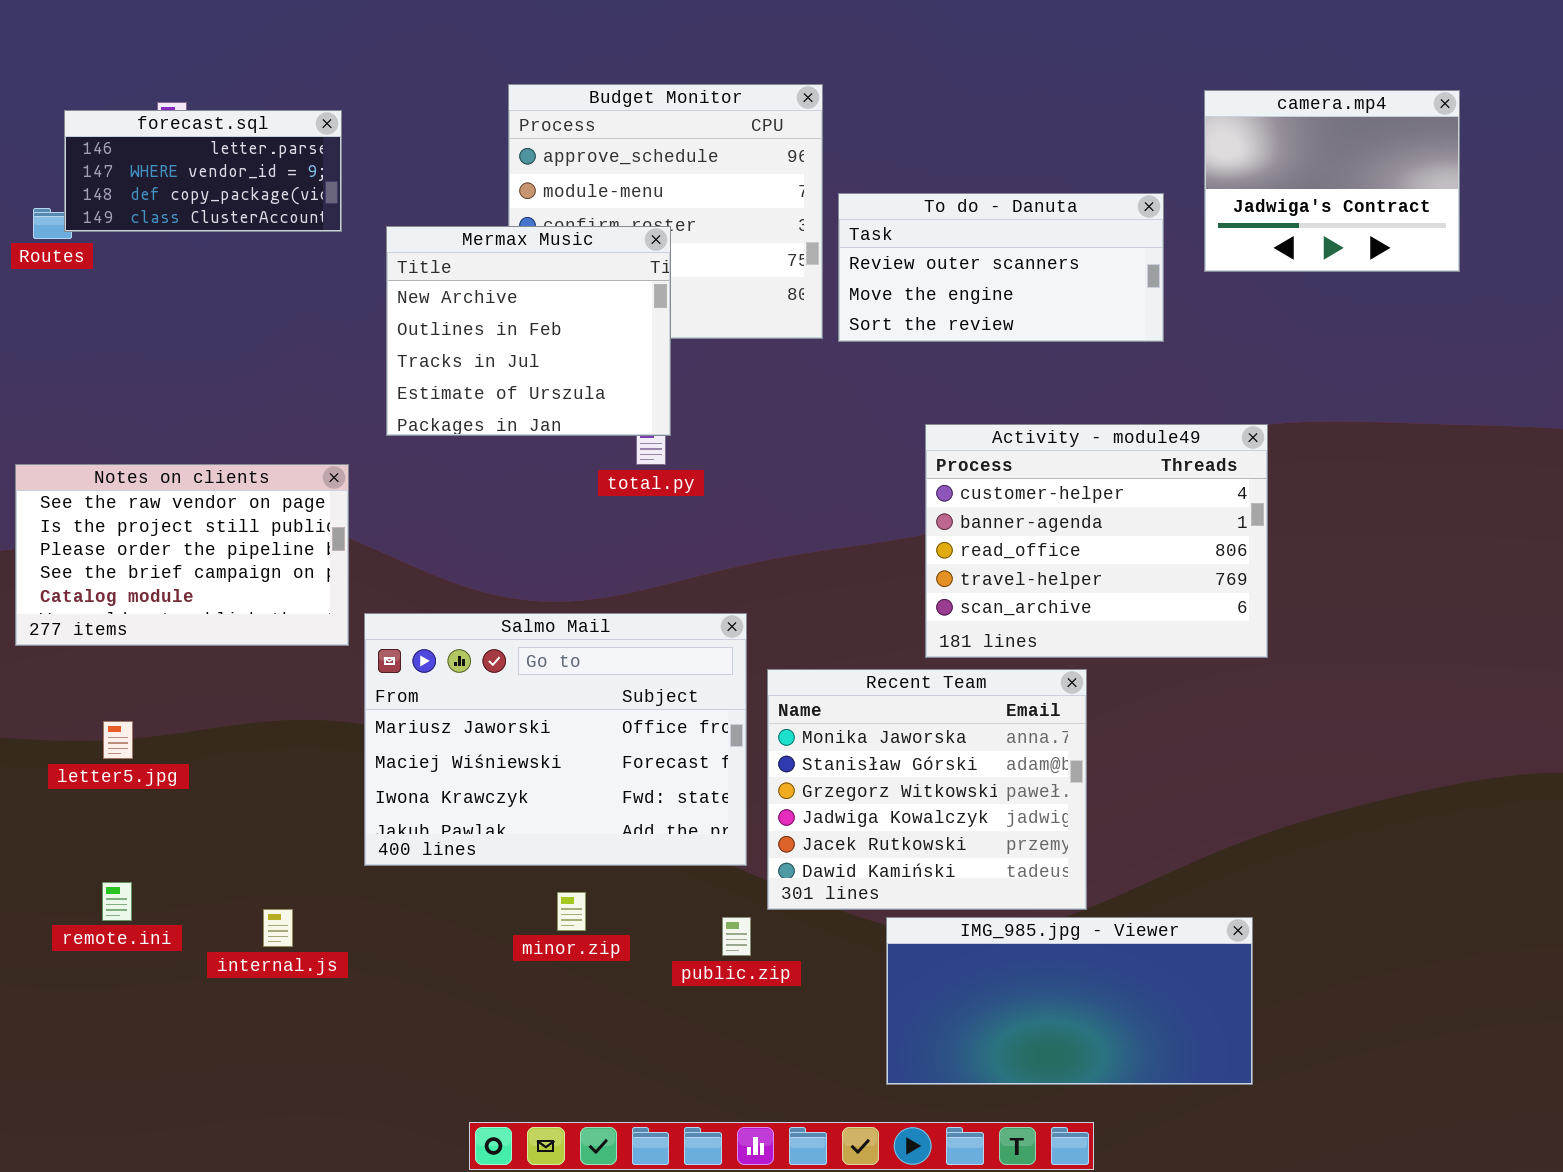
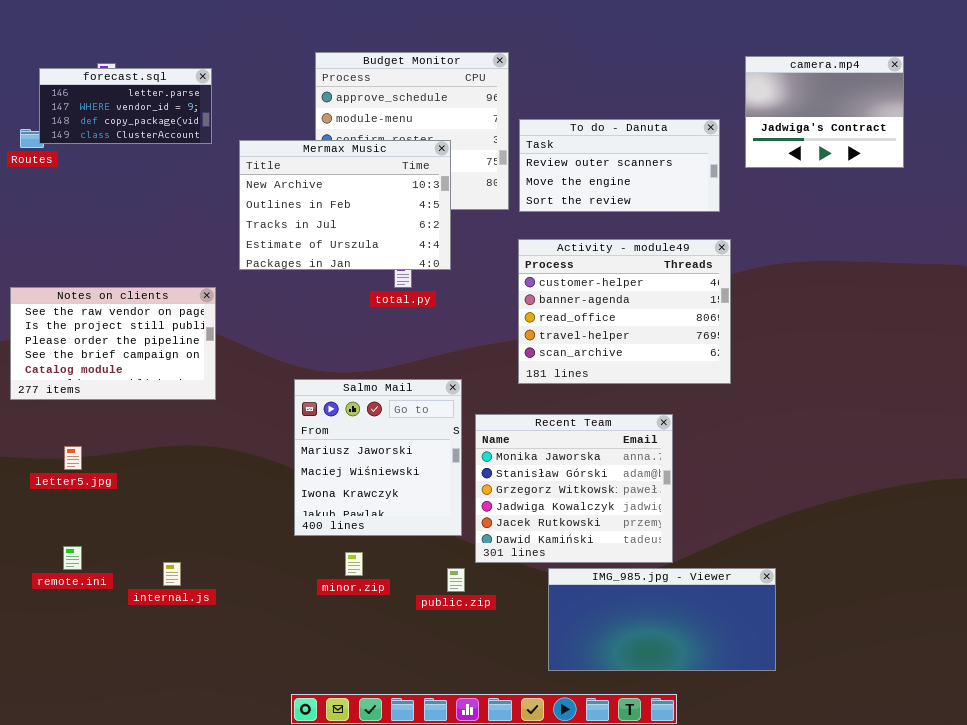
Mermax Music: [386,226,671,436] -> [239,140,451,270], resized
Activity - module49: [925,424,1268,658] -> [518,239,731,384], moved
Salmo Mail: [364,613,747,866] -> [294,379,462,536], resized

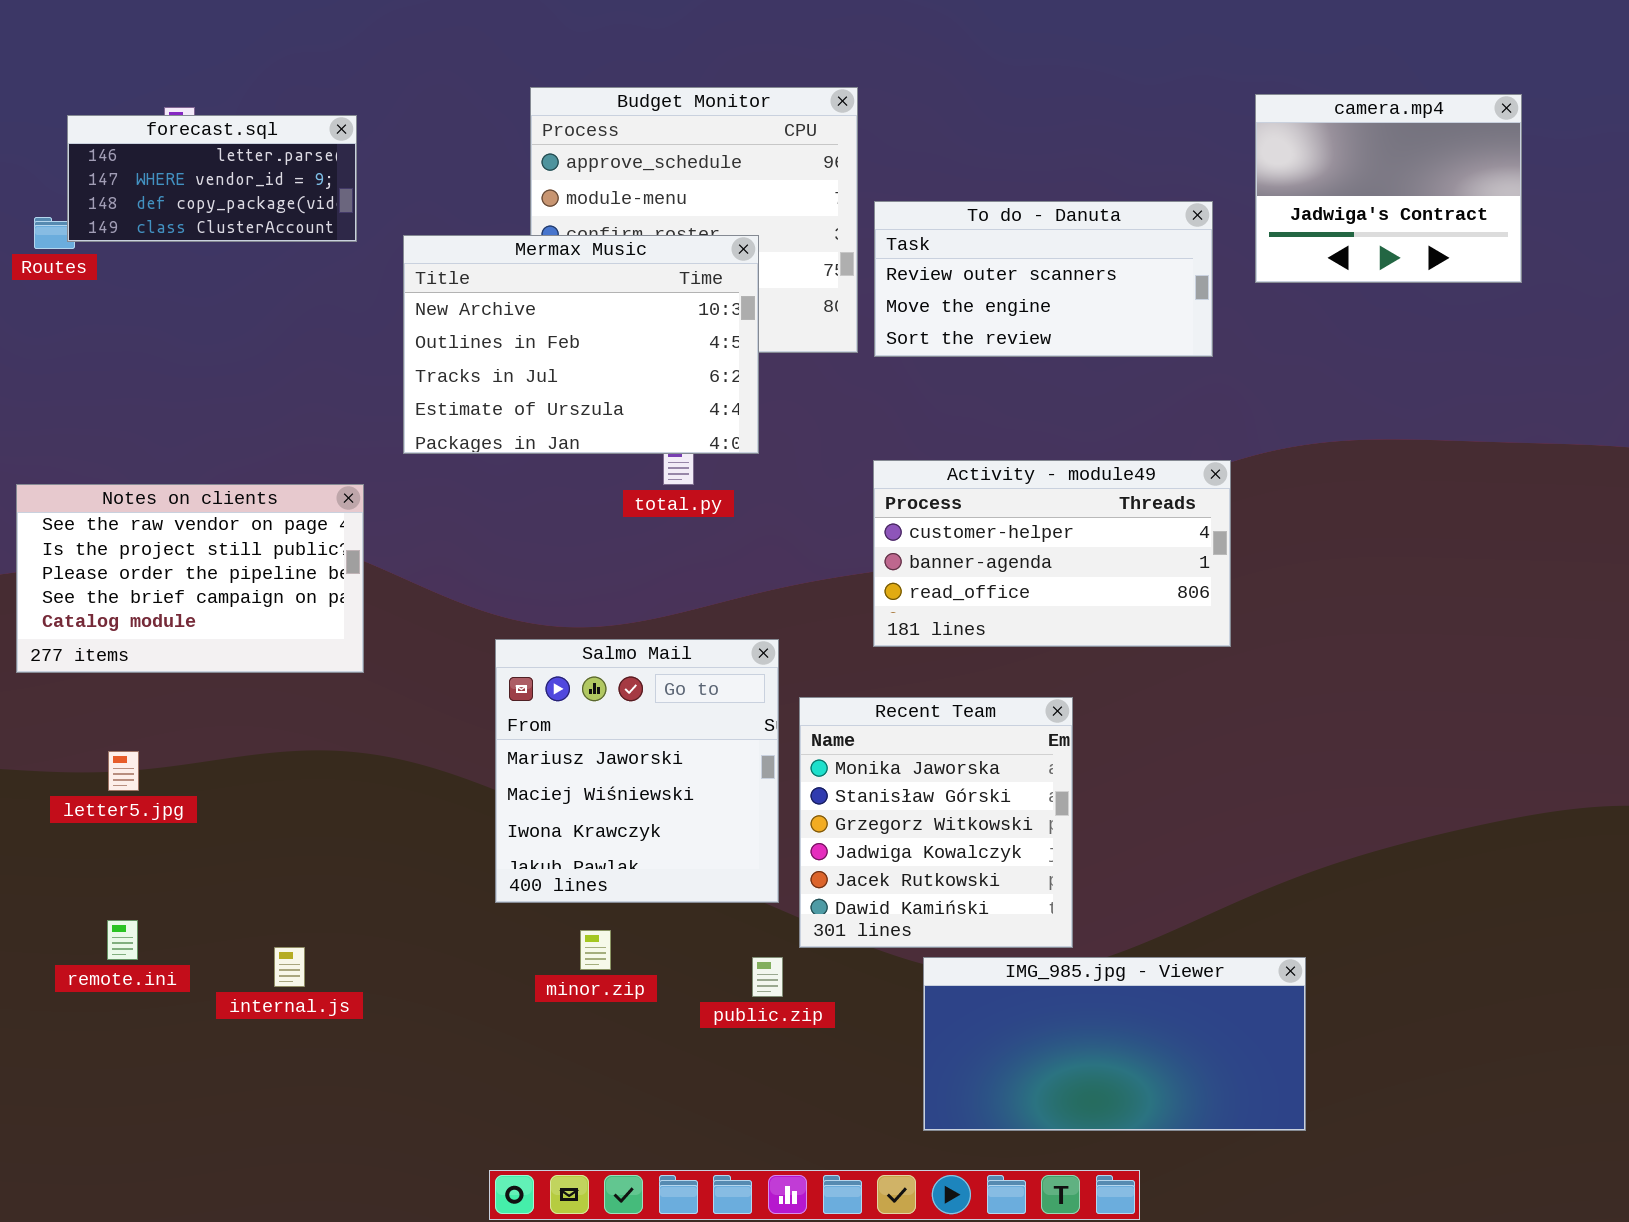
Activity - module49: [518,239,731,384] -> [873,460,1231,647], resized
Recent Team: [475,414,673,563] -> [799,697,1073,948], resized

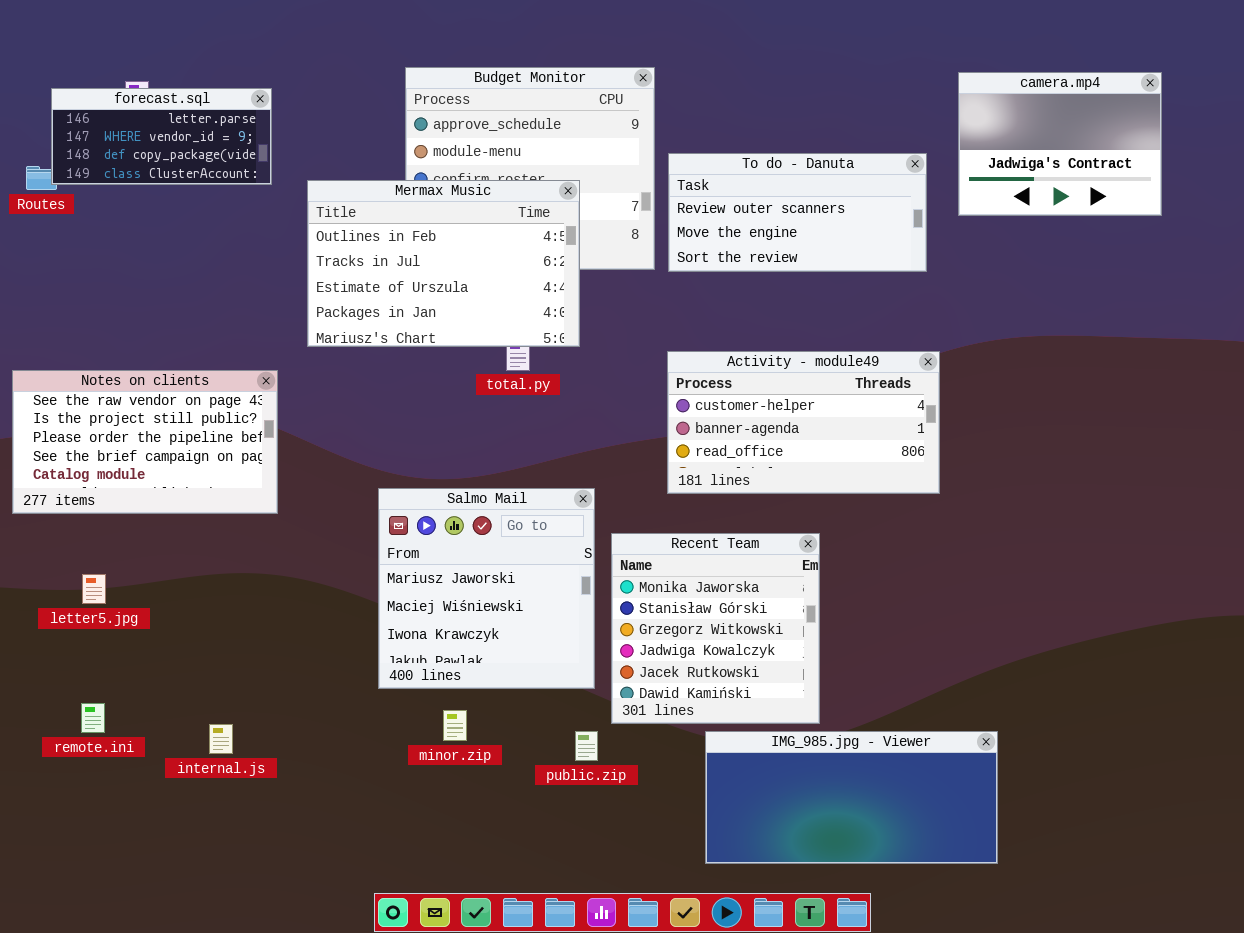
Mermax Music: [403,235,759,454] -> [307,180,580,347], scrolled down 1 row

